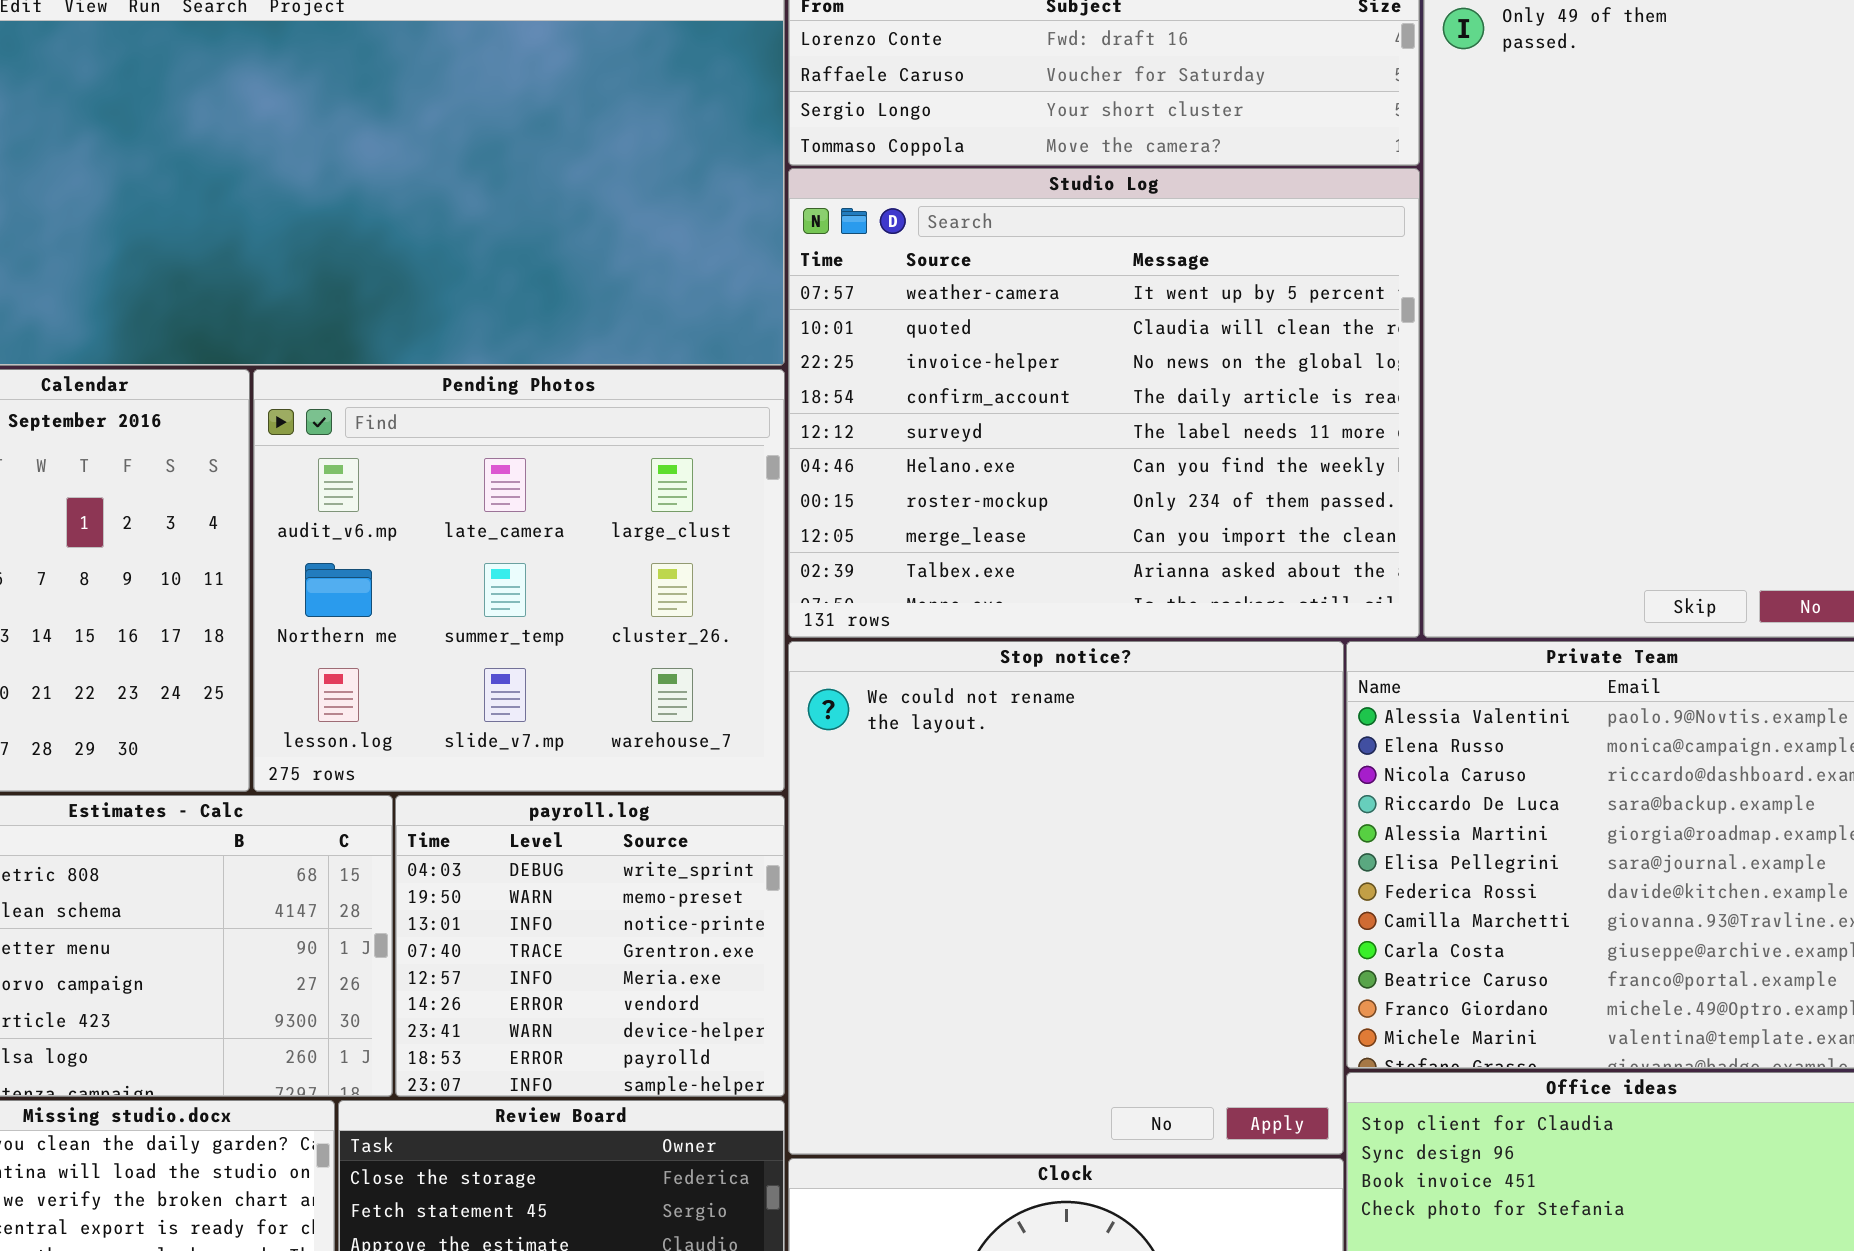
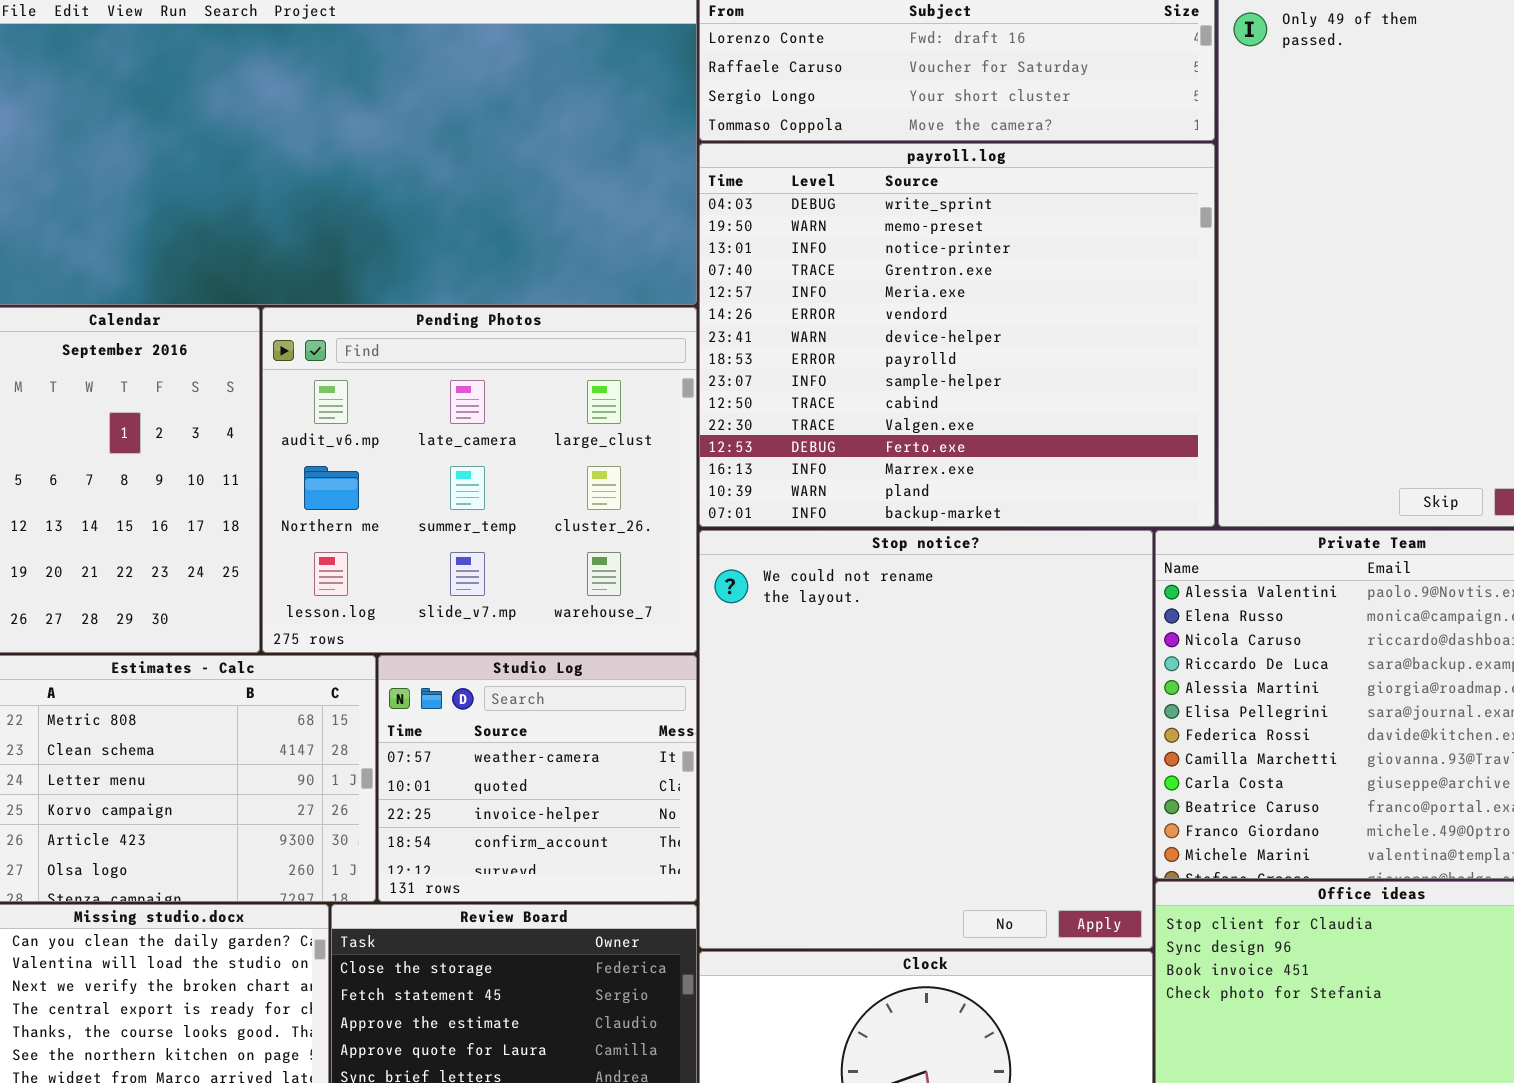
Studio Log: [788,168,1420,638] -> [378,655,697,902], moved, resized
payroll.log: [395,795,785,1097] -> [699,143,1215,527], moved, resized

